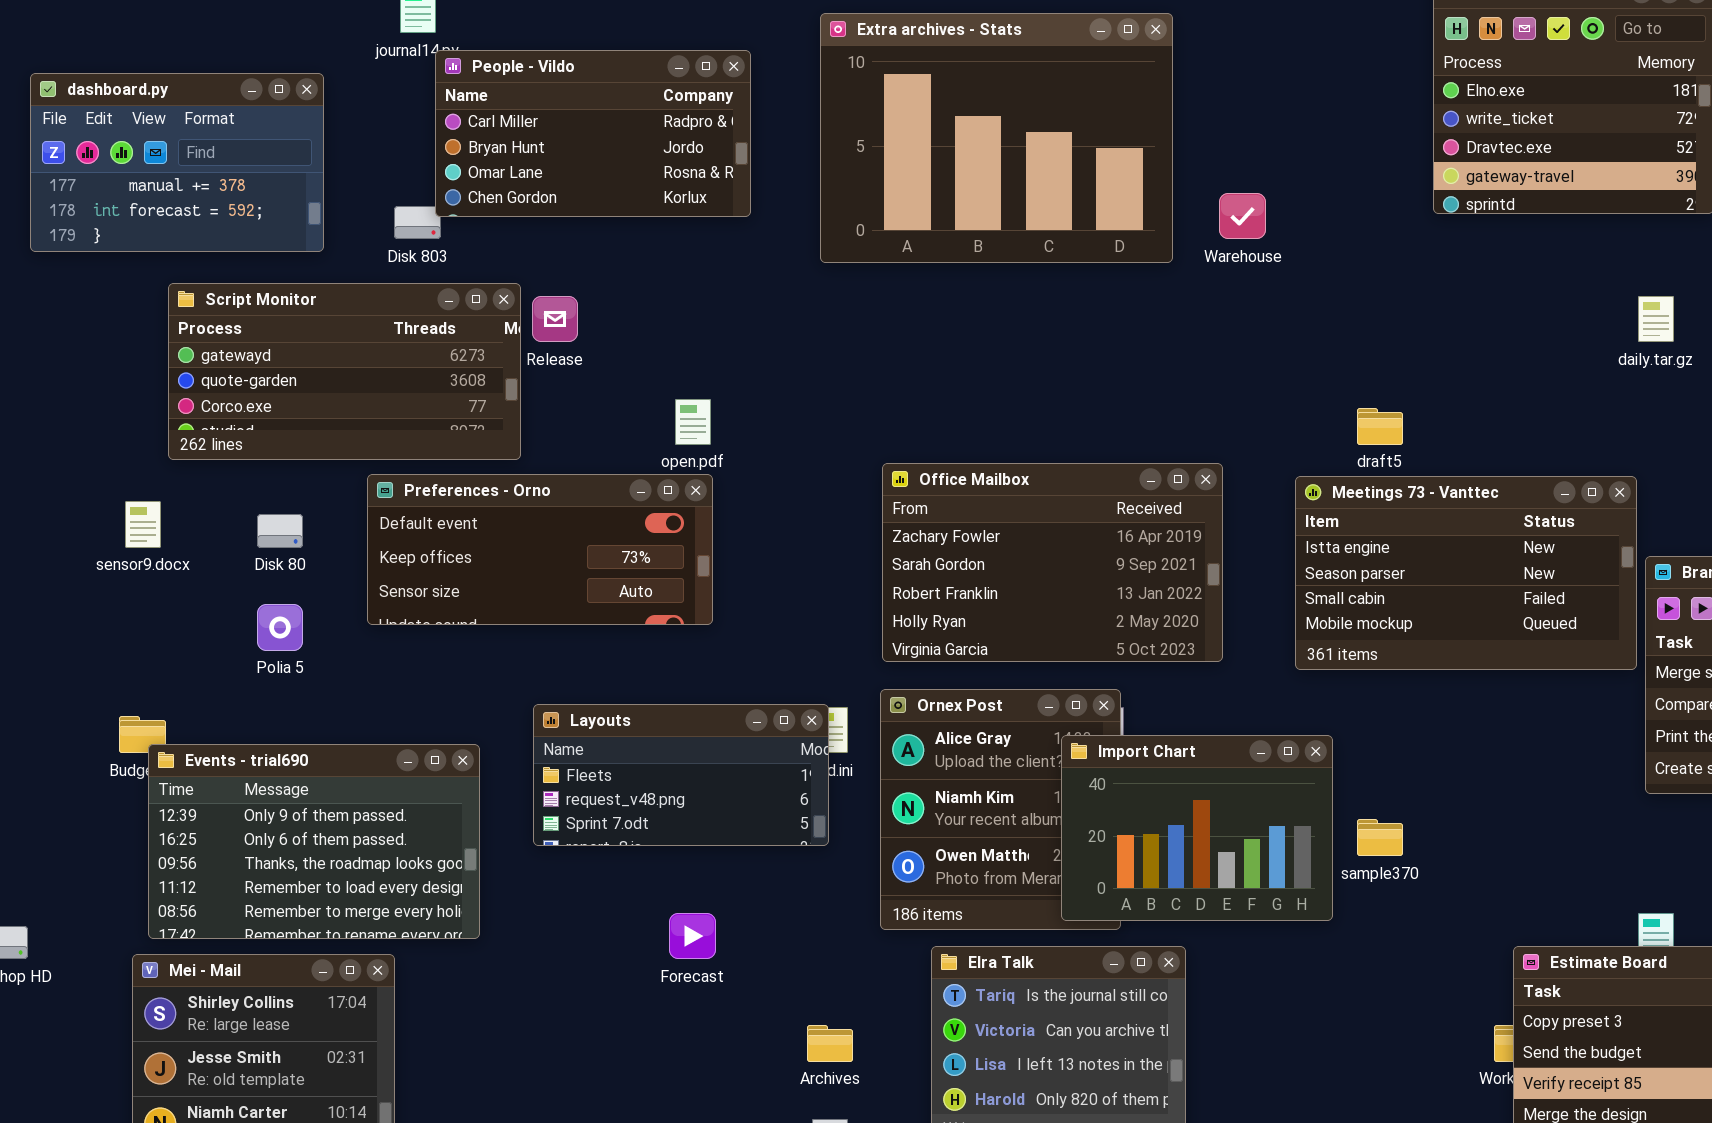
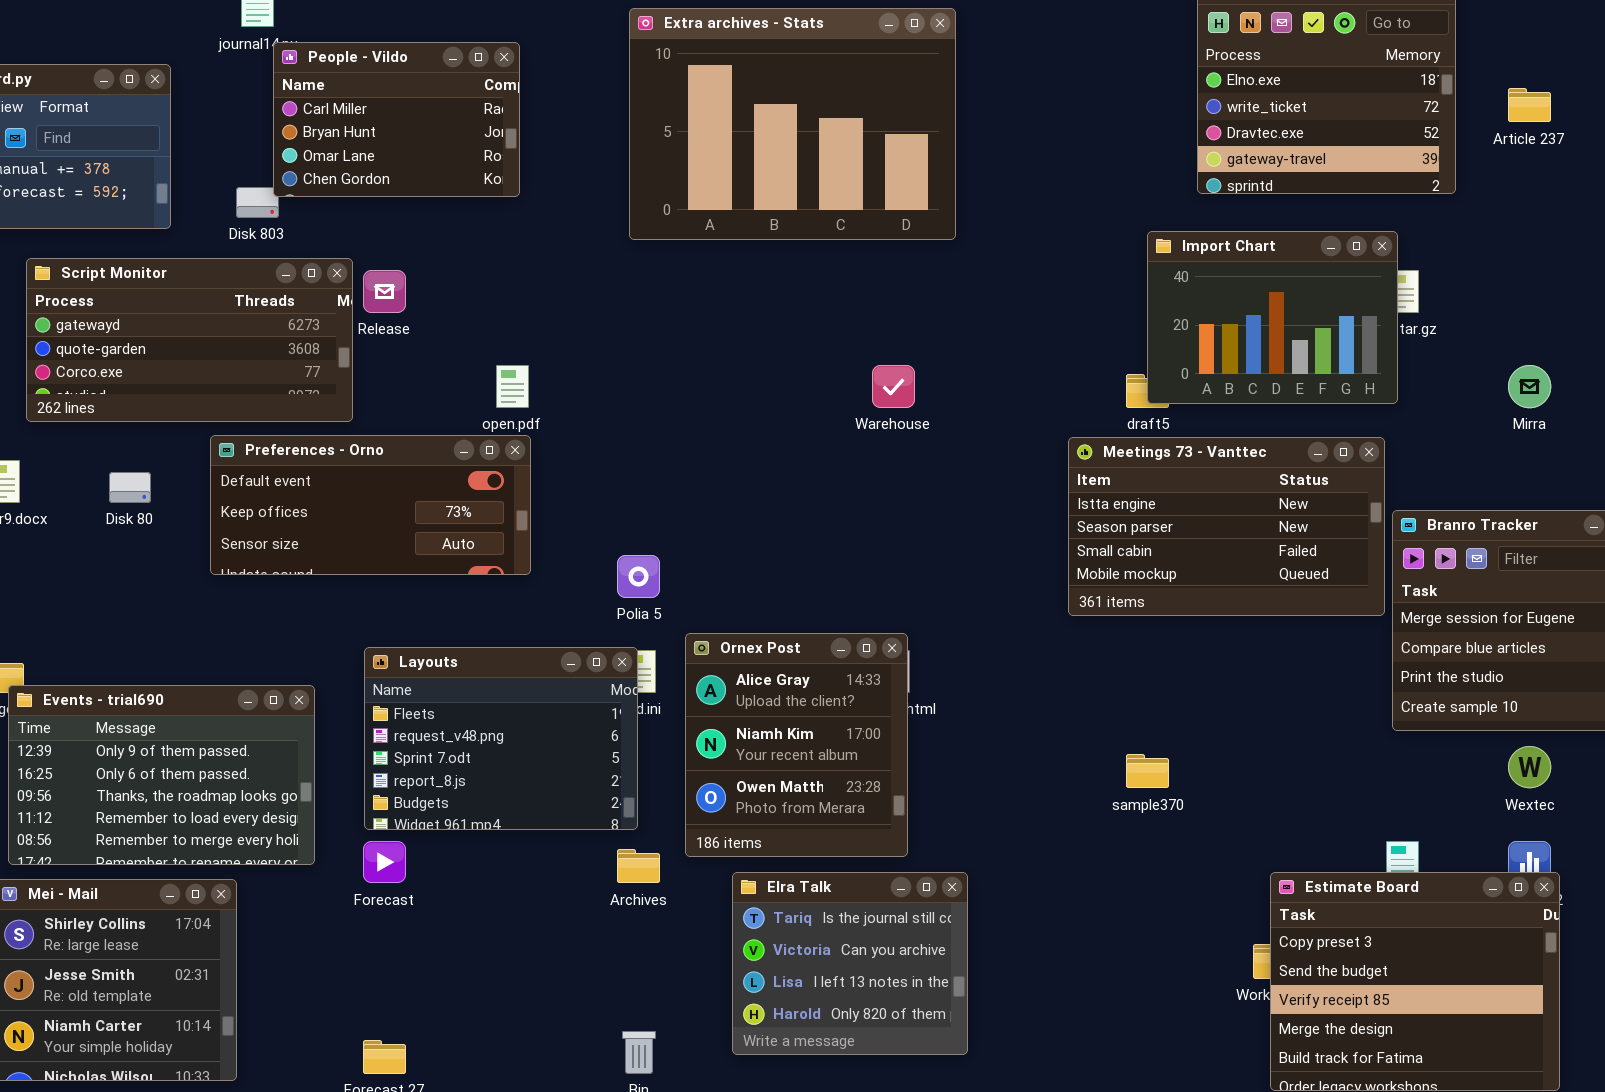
People - Vildo: [435,50,751,217] -> [273,42,520,197], resized
Warehouse: [1219,193,1266,239] -> [872,365,915,408], moved
Office Mailbox: [882,463,1223,662] -> none, closed
Polia 5: [257,604,303,651] -> [617,555,660,598], moved
Layouts: [533,704,829,846] -> [364,647,638,830], resized
Import Chart: [1061,735,1333,921] -> [1147,231,1398,404], moved
Forecast: [669,913,716,959] -> [363,841,406,883], moved
Archives: [807,1025,853,1062] -> [617,849,660,883], moved

